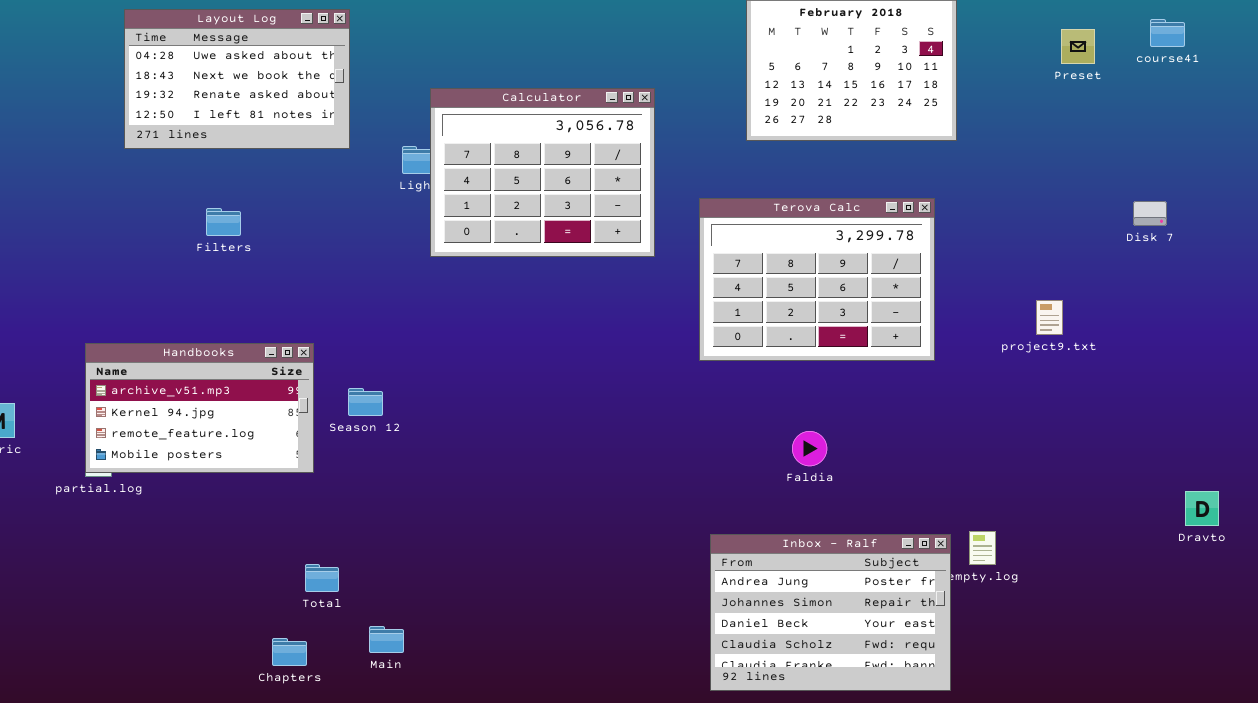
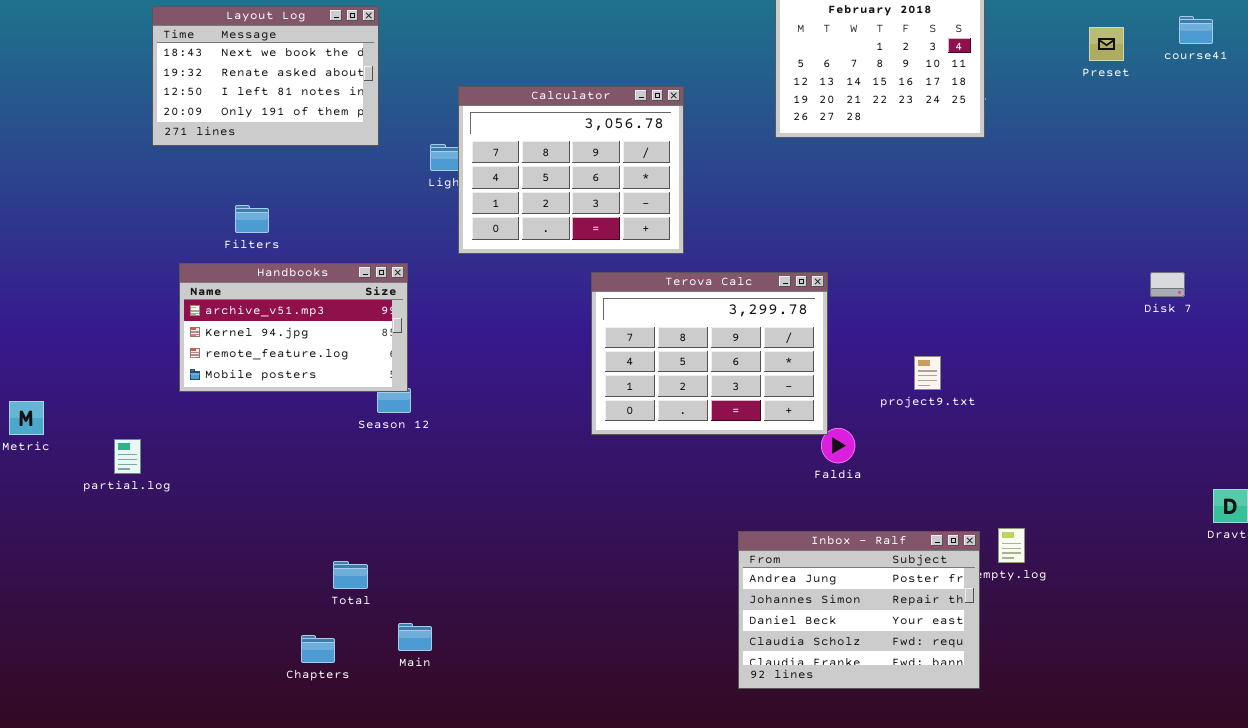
Layout Log: [124,9,350,149] -> [152,6,379,146], scrolled down 1 row
Terova Calc: [699,198,935,361] -> [591,272,828,435], moved
Disk 7: [1133,201,1167,226] -> [1150,272,1185,297], moved
project9.txt: [1036,300,1063,335] -> [914,356,941,390], moved
Handbooks: [85,343,314,473] -> [179,263,408,392], moved

